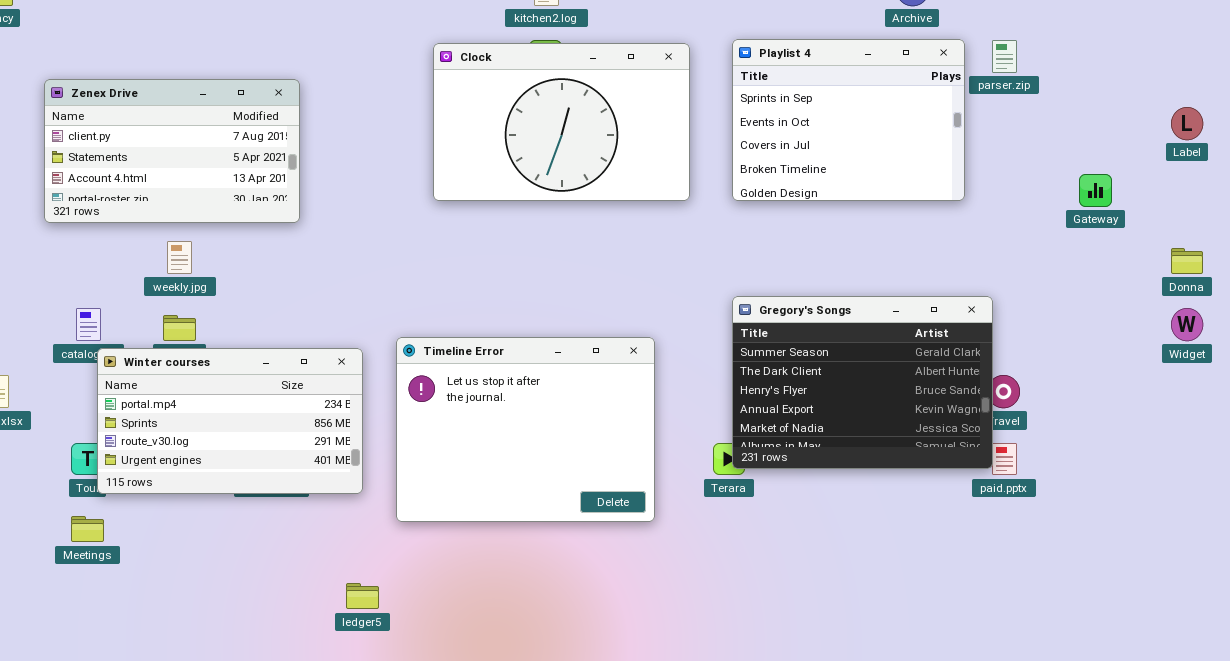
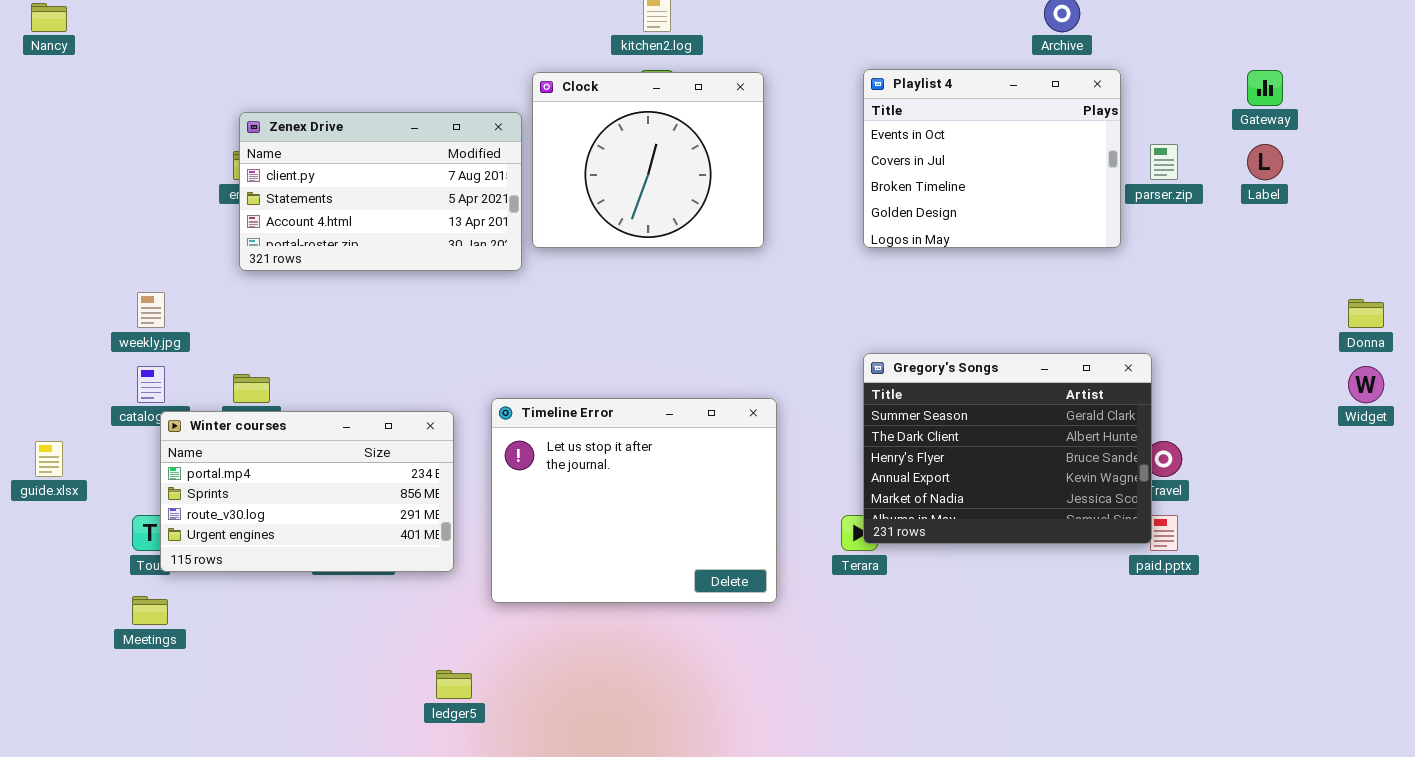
Playlist 4: [732,39,965,201] -> [863,69,1121,248], scrolled down 1 row
parser.zip: [992,40,1017,73] -> [1150,144,1178,180], moved
Clock: [433,43,690,201] -> [532,72,764,248], resized
Zenex Drive: [44,79,300,223] -> [239,112,522,271], moved
Label: [1171,107,1203,140] -> [1247,144,1283,180], moved
Gateway: [1079,174,1112,207] -> [1247,70,1283,106], moved
weekly.jpg: [167,241,192,274] -> [137,292,165,328], moved

